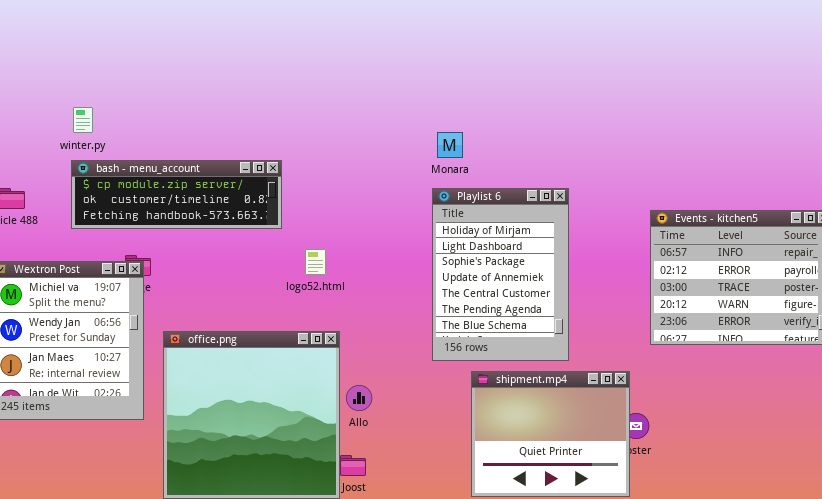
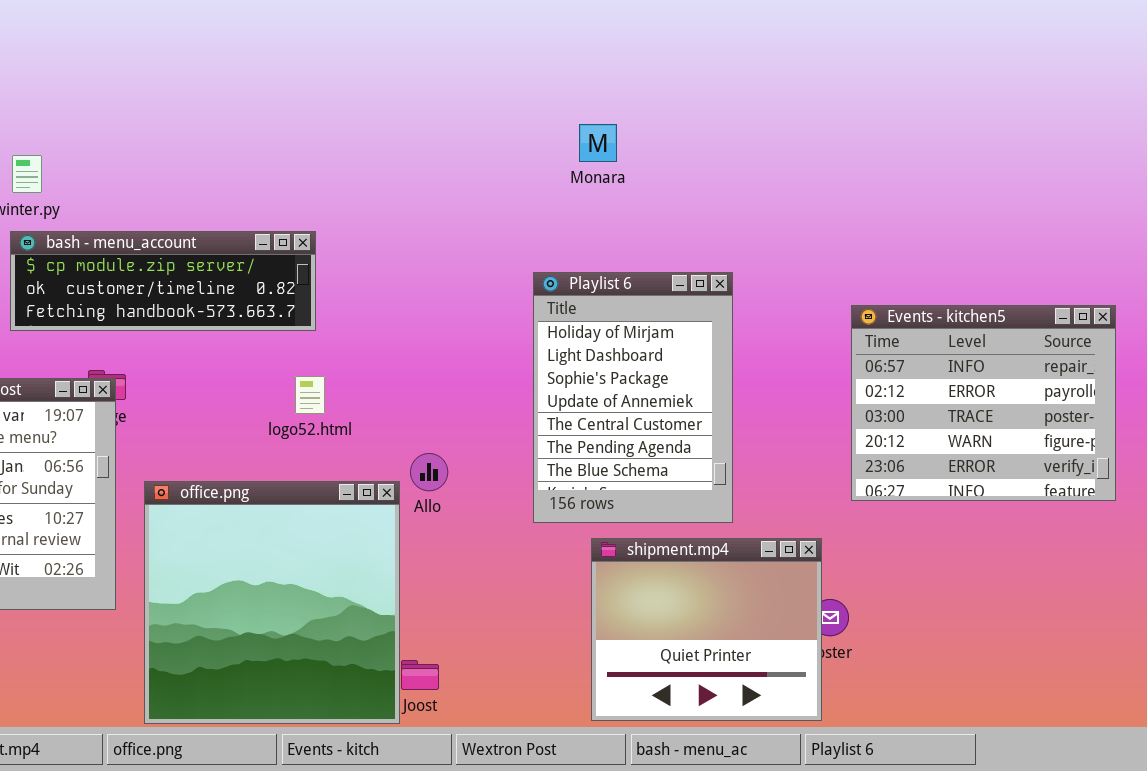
Monara: [437,132,463,158] -> [579,124,617,162], moved
logo52.html: [305,249,326,275] -> [295,376,325,414], moved
Allo: [346,385,372,411] -> [410,453,448,491], moved

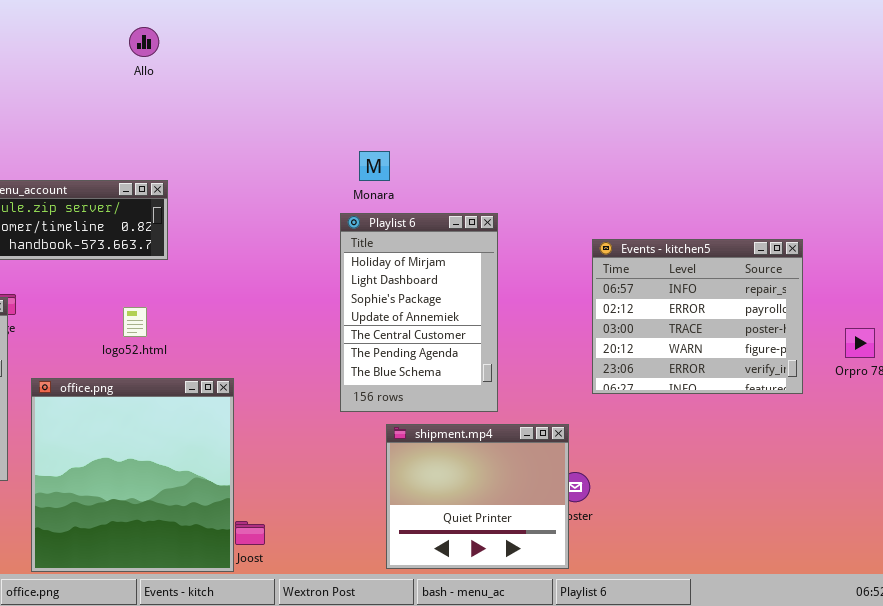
Monara: [579,124,617,162] -> [359,151,390,181], moved
logo52.html: [295,376,325,414] -> [123,307,147,337], moved
Allo: [410,453,448,491] -> [129,27,159,57], moved

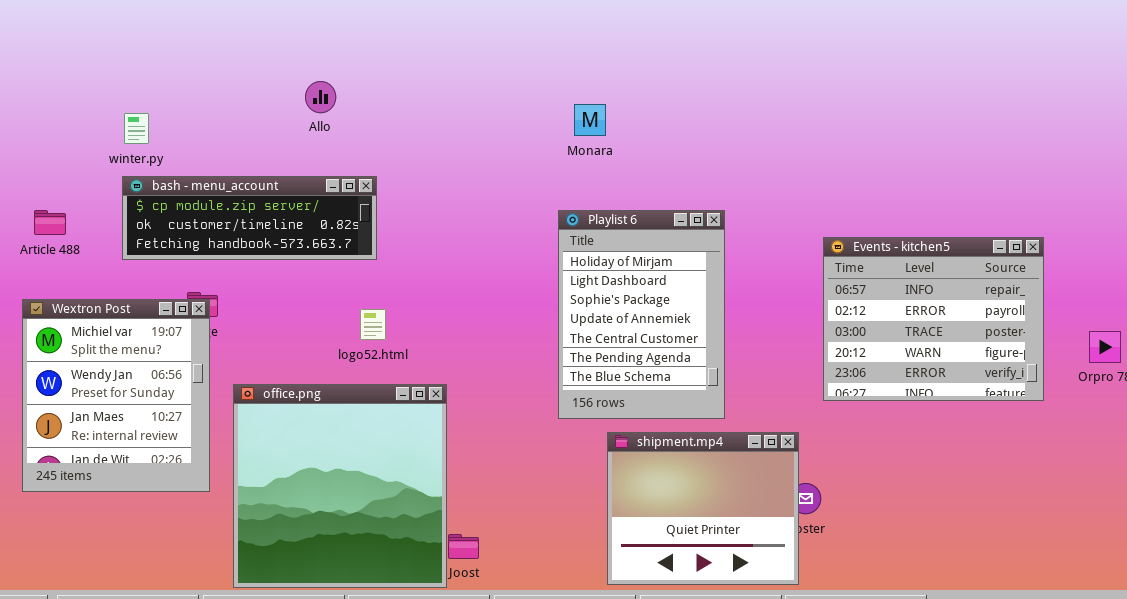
Allo: [129,27,159,57] -> [305,81,336,113], moved
Monara: [359,151,390,181] -> [574,104,606,136], moved
logo52.html: [123,307,147,337] -> [360,309,386,340], moved

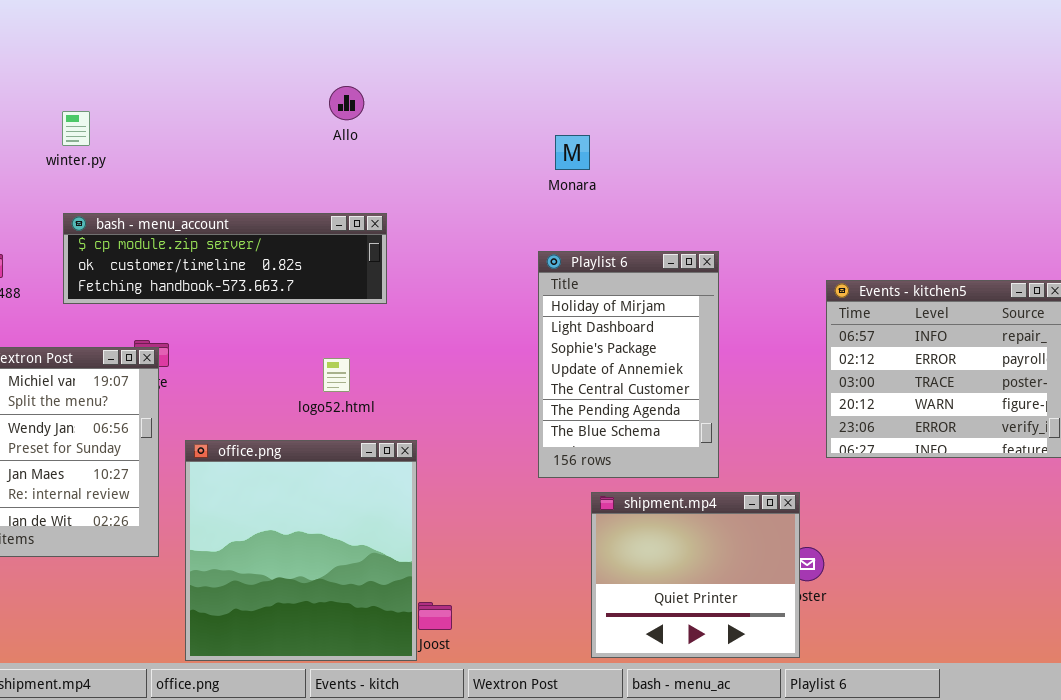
Allo: [305,81,336,113] -> [329,86,364,120], moved
winter.py: [124,113,149,144] -> [62,111,90,146], moved
bash - menu_account: [122,176,377,260] -> [63,213,387,304], resized

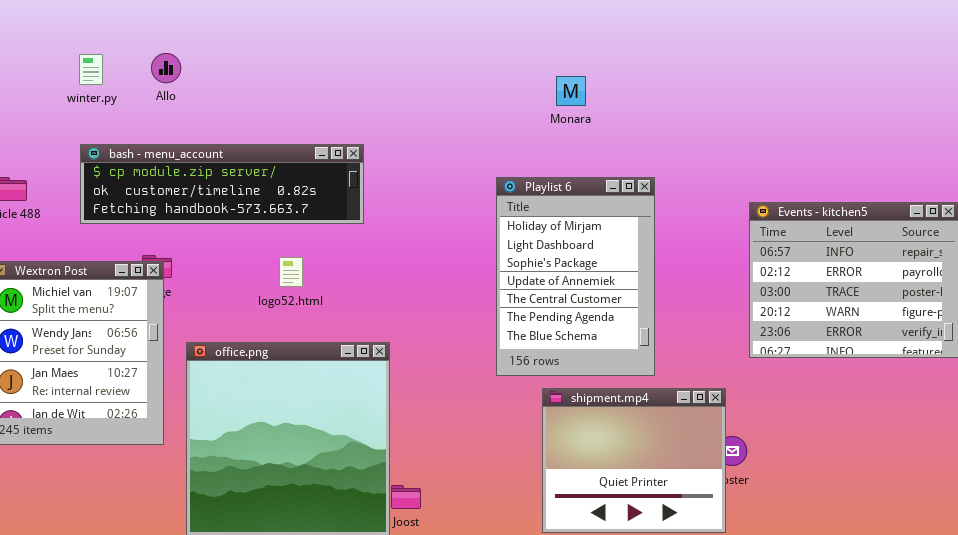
Allo: [329,86,364,120] -> [151,53,181,83], moved
Monara: [555,135,590,170] -> [556,76,586,106], moved
logo52.html: [323,358,350,392] -> [279,257,303,287], moved

